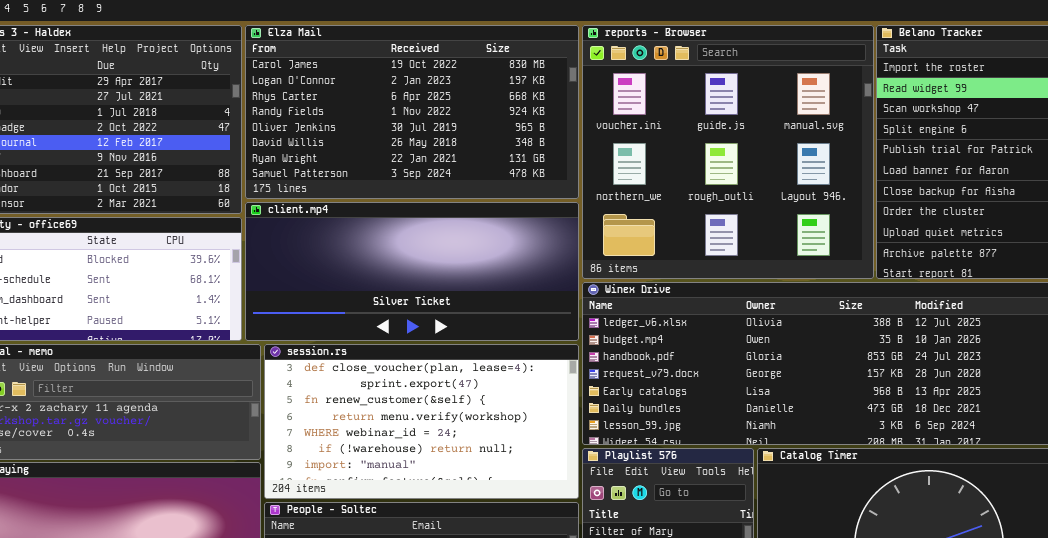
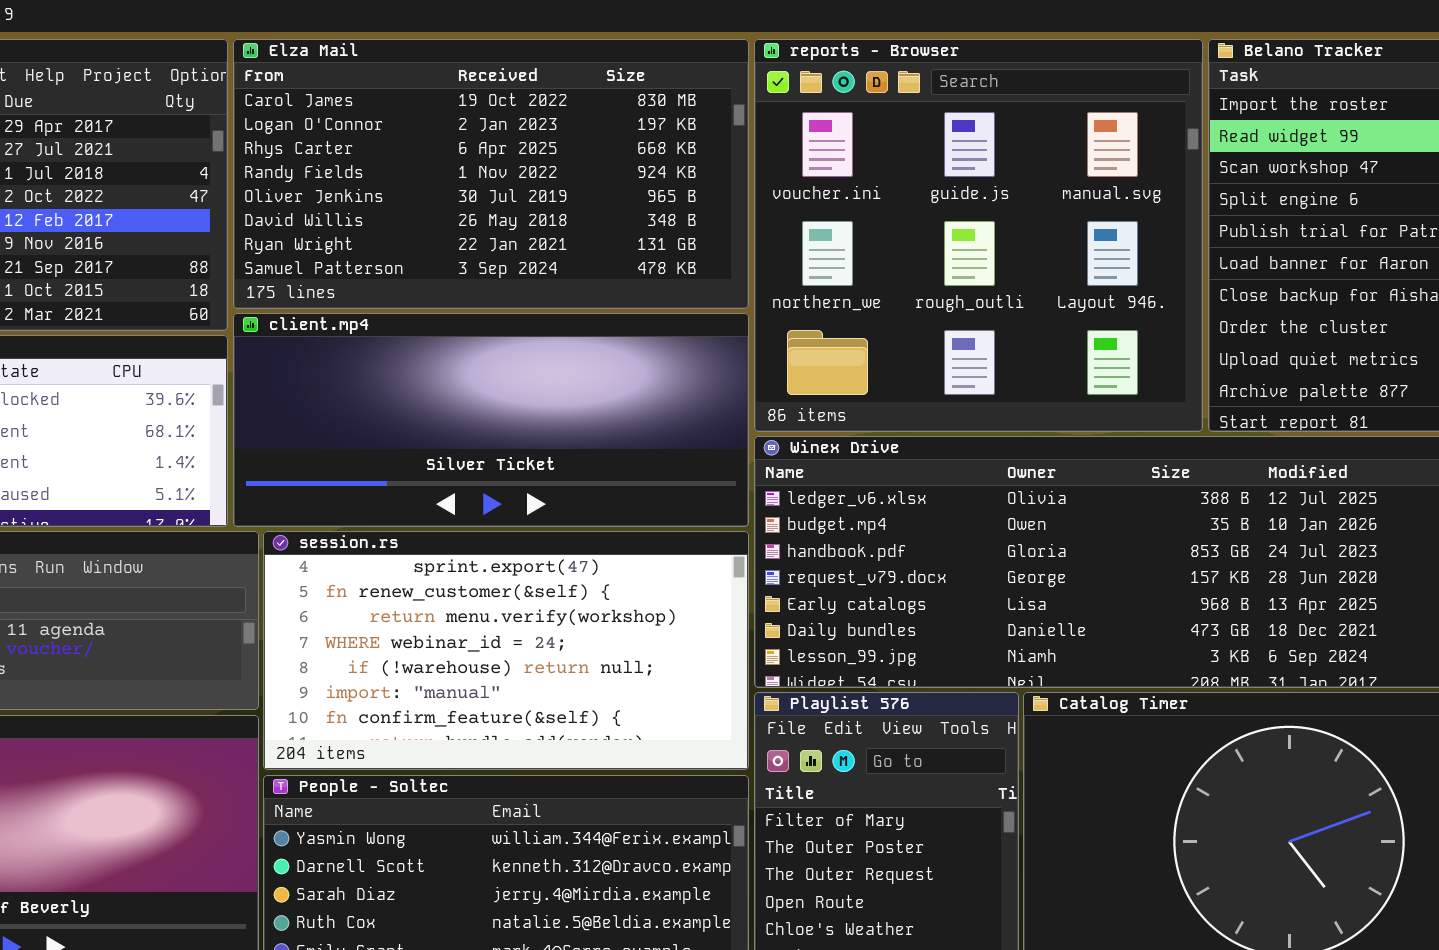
session.rs: [264,344,579,499] -> [263,531,749,770], scrolled down 1 row

